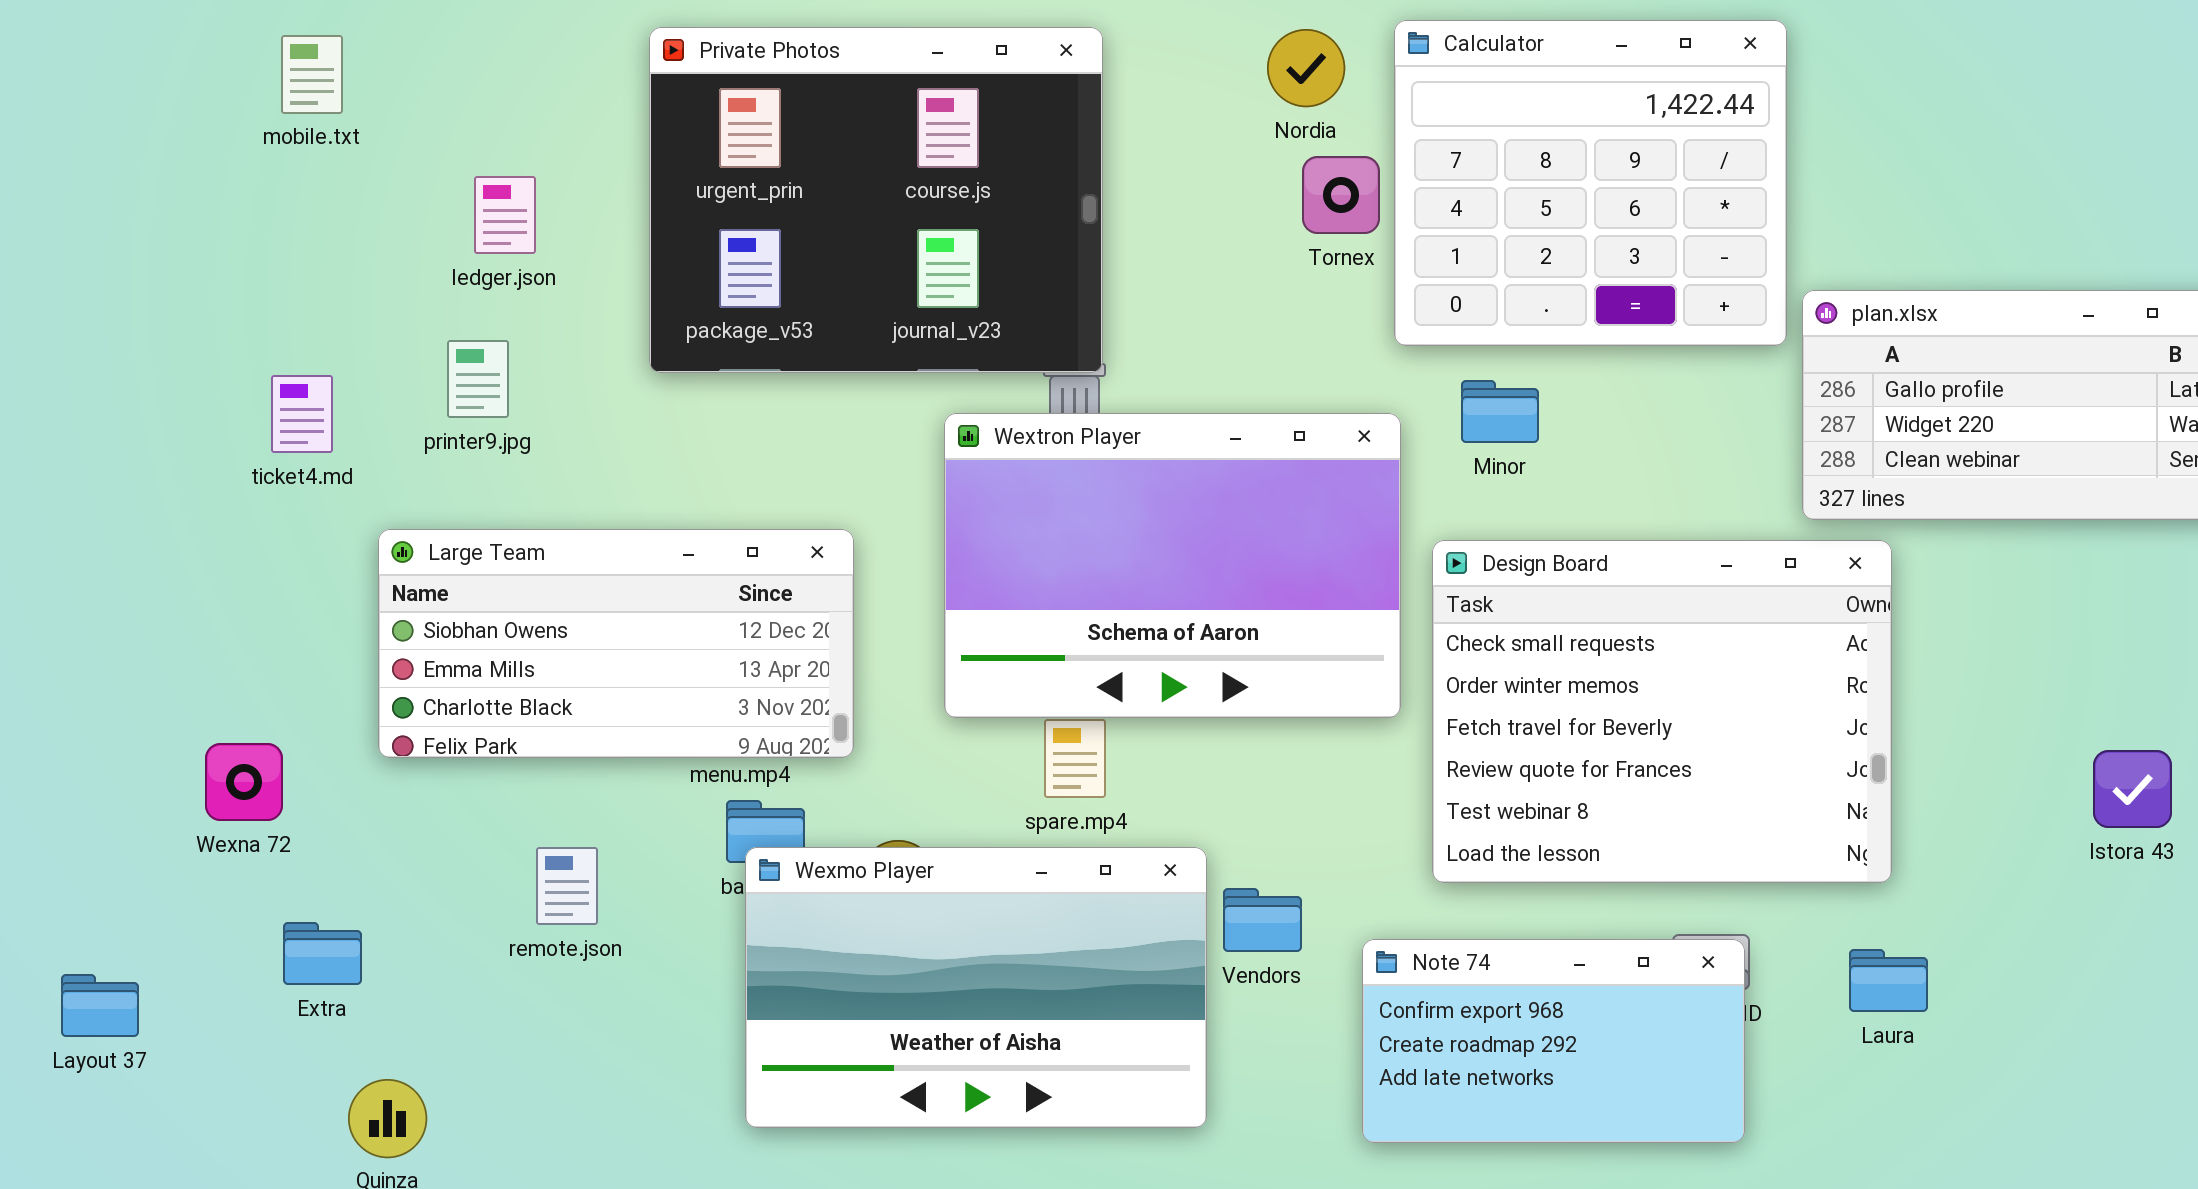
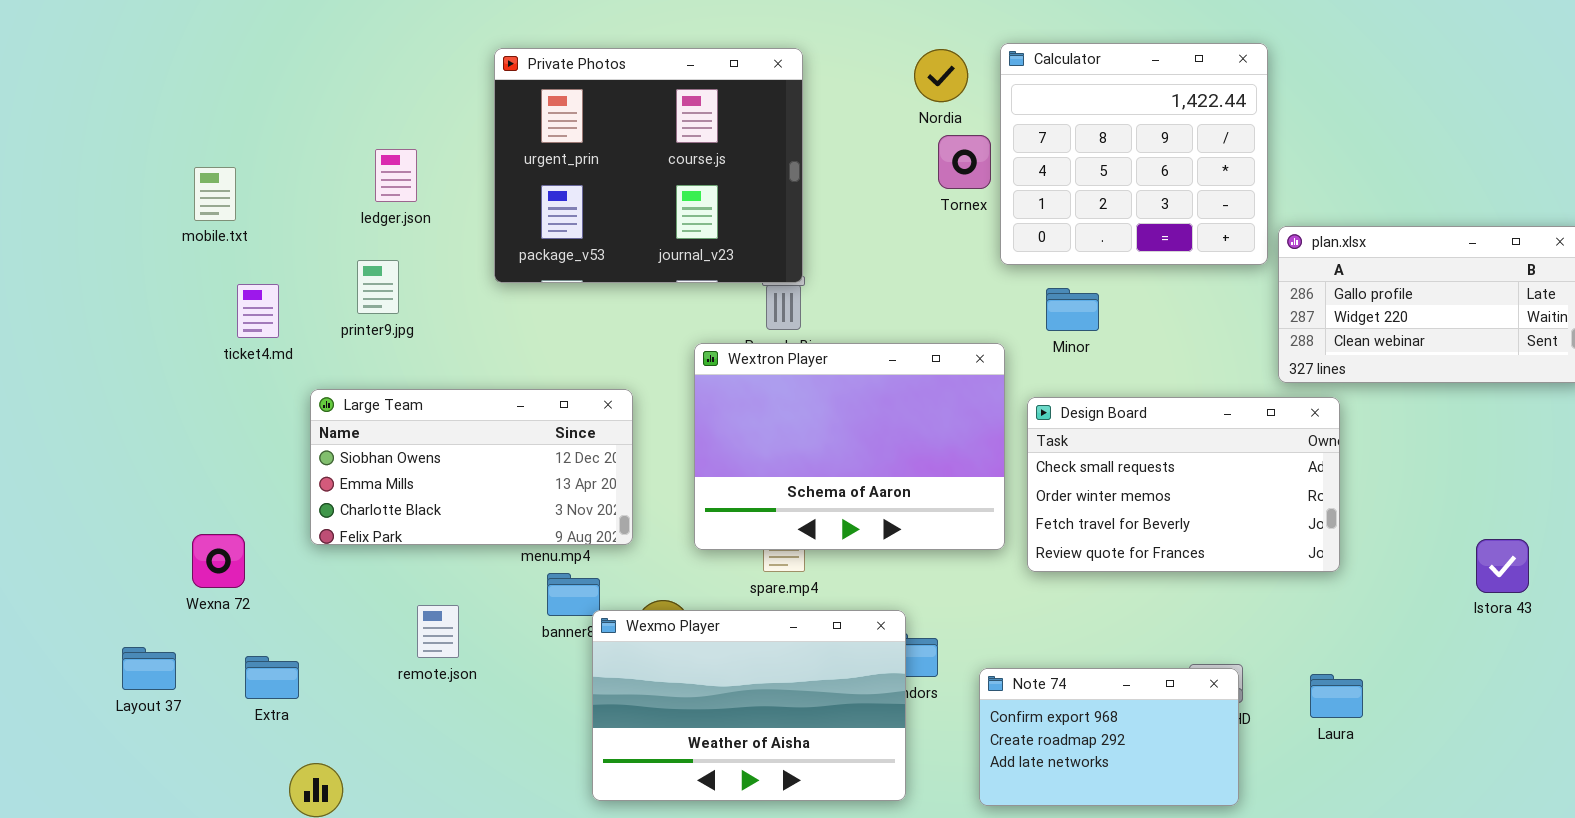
mobile.txt: [281,35,343,114] -> [194,167,236,221], moved
Wextron Player: [944,413,1401,718] -> [694,343,1005,550], moved
Design Board: [1432,540,1892,883] -> [1027,397,1340,572], resized
Wexmo Player: [745,847,1207,1128] -> [592,610,906,801], moved
Layout 37: [61,974,139,1037] -> [122,647,176,690], moved

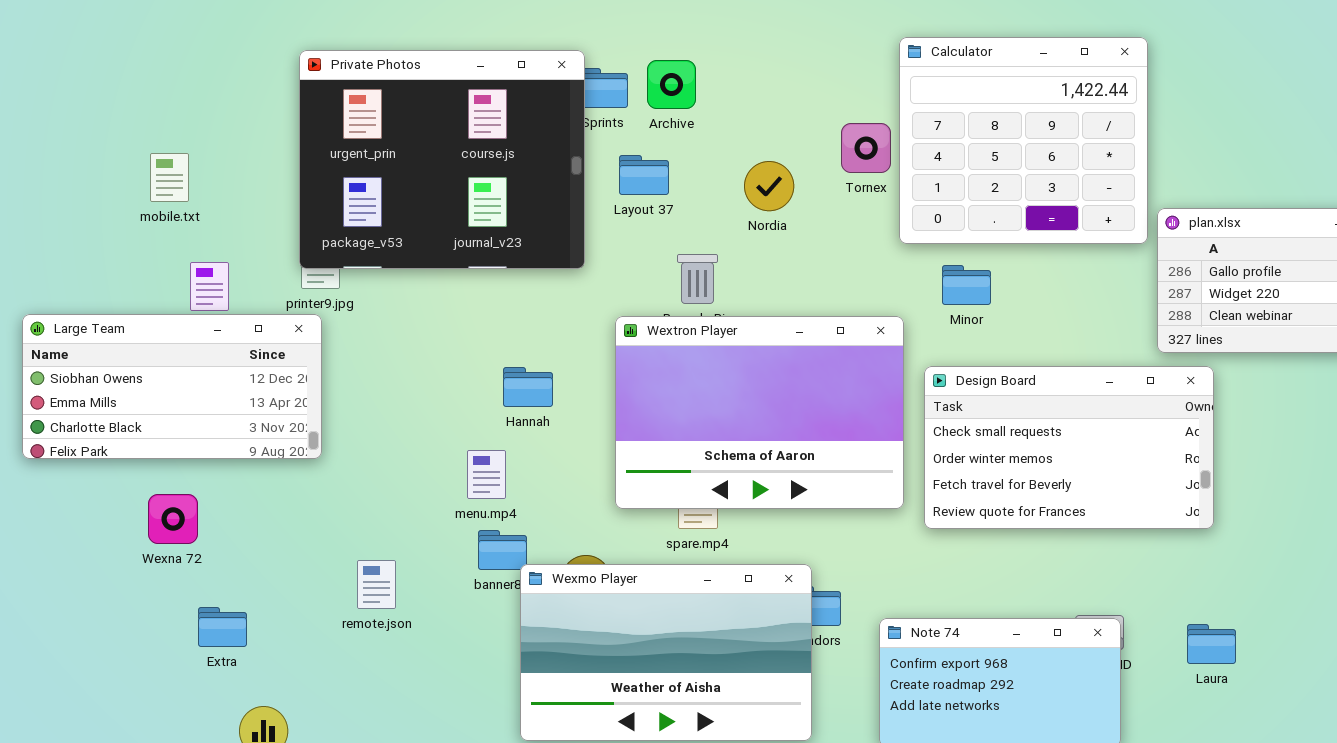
Private Photos: [494,48,803,283] -> [299,50,585,269], moved
Nordia: [914,49,968,102] -> [744,161,794,211], moved
Large Team: [310,389,633,545] -> [22,314,322,459], moved
Layout 37: [122,647,176,690] -> [619,155,669,195], moved

